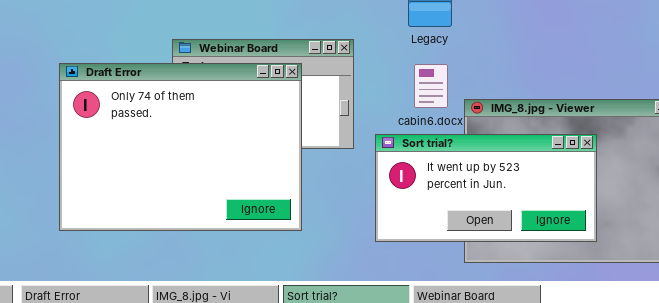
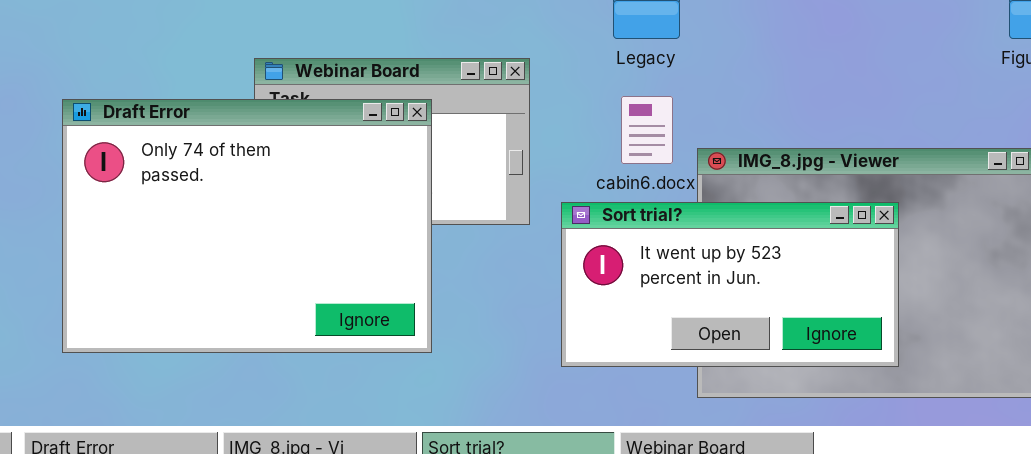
Draft Error: [59,63,302,231] -> [62,99,432,353], moved

